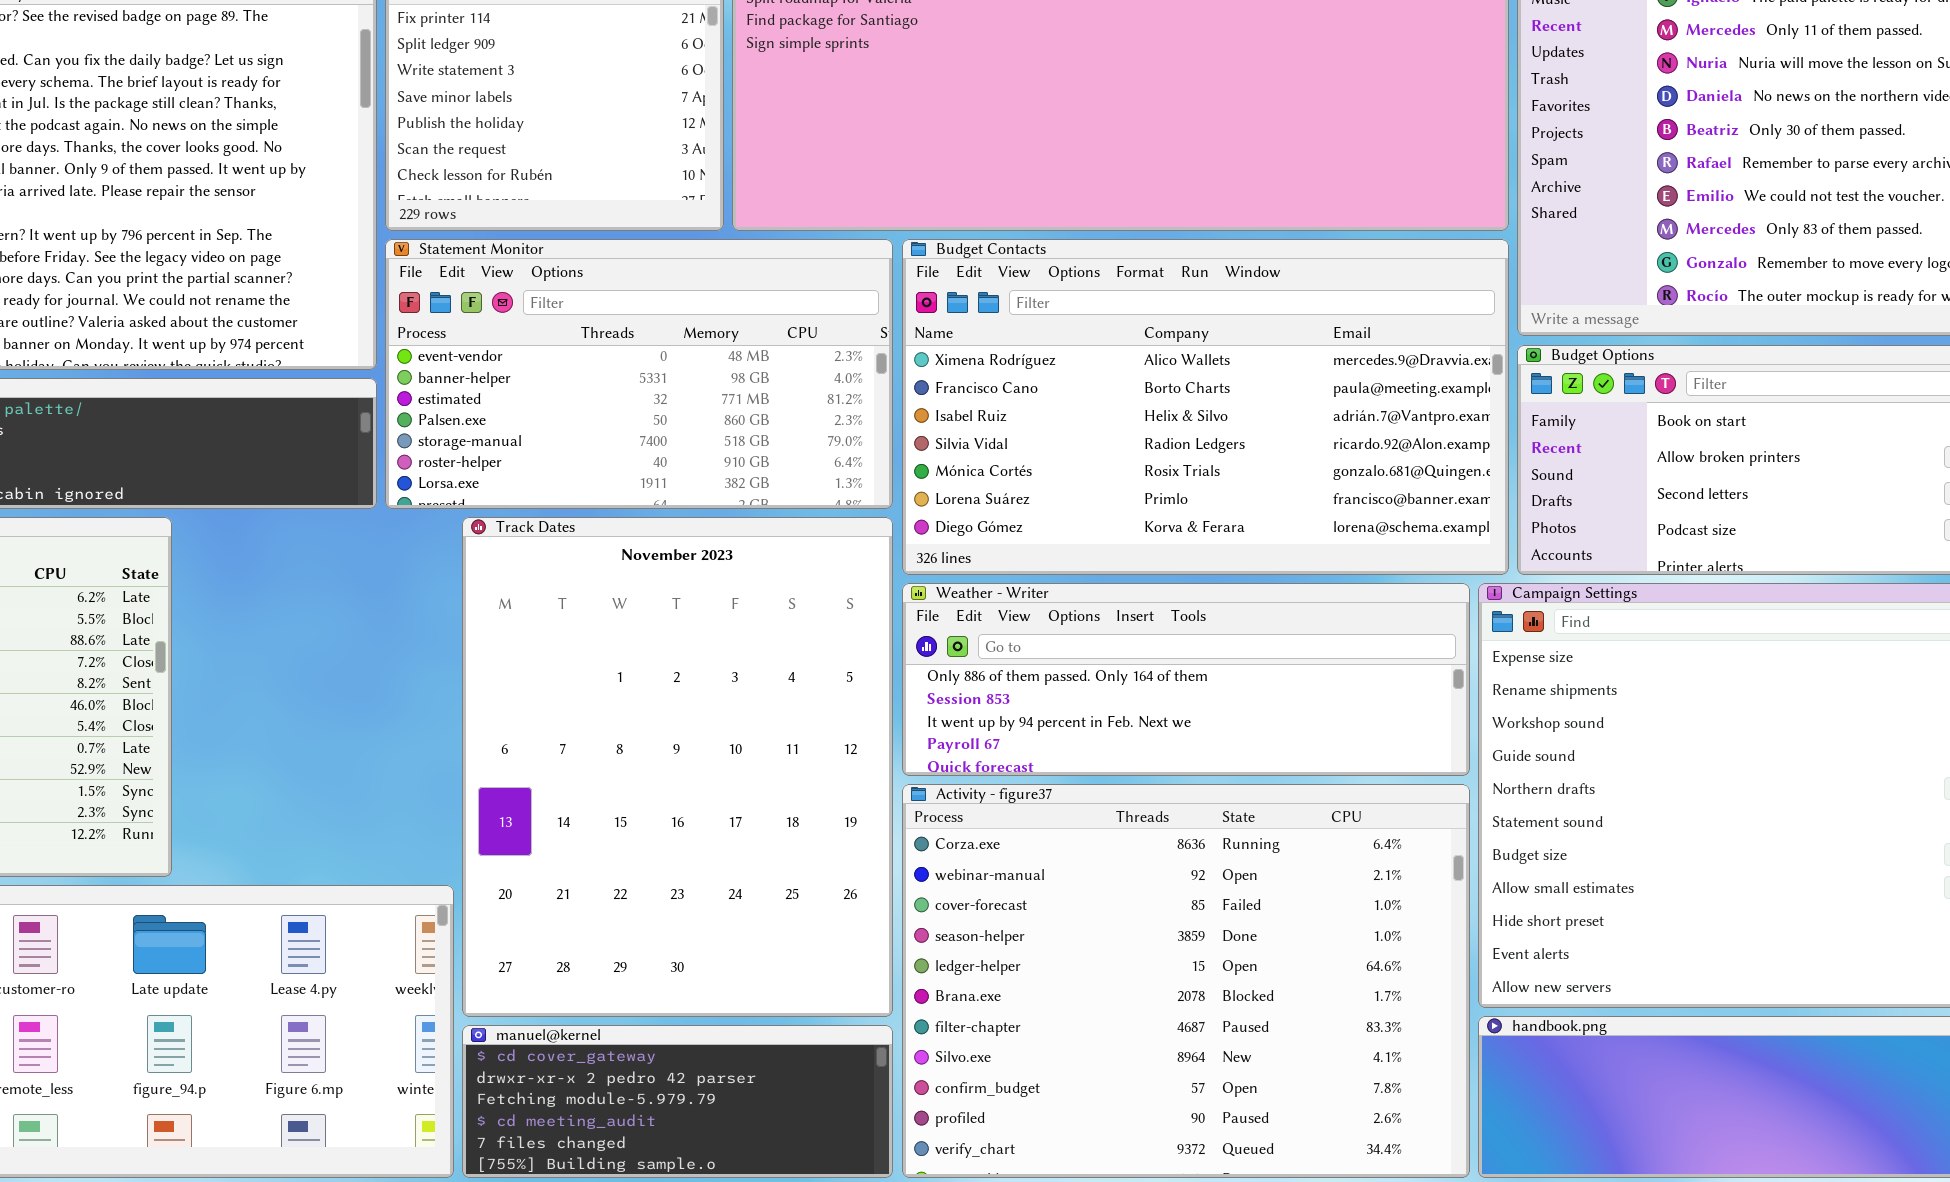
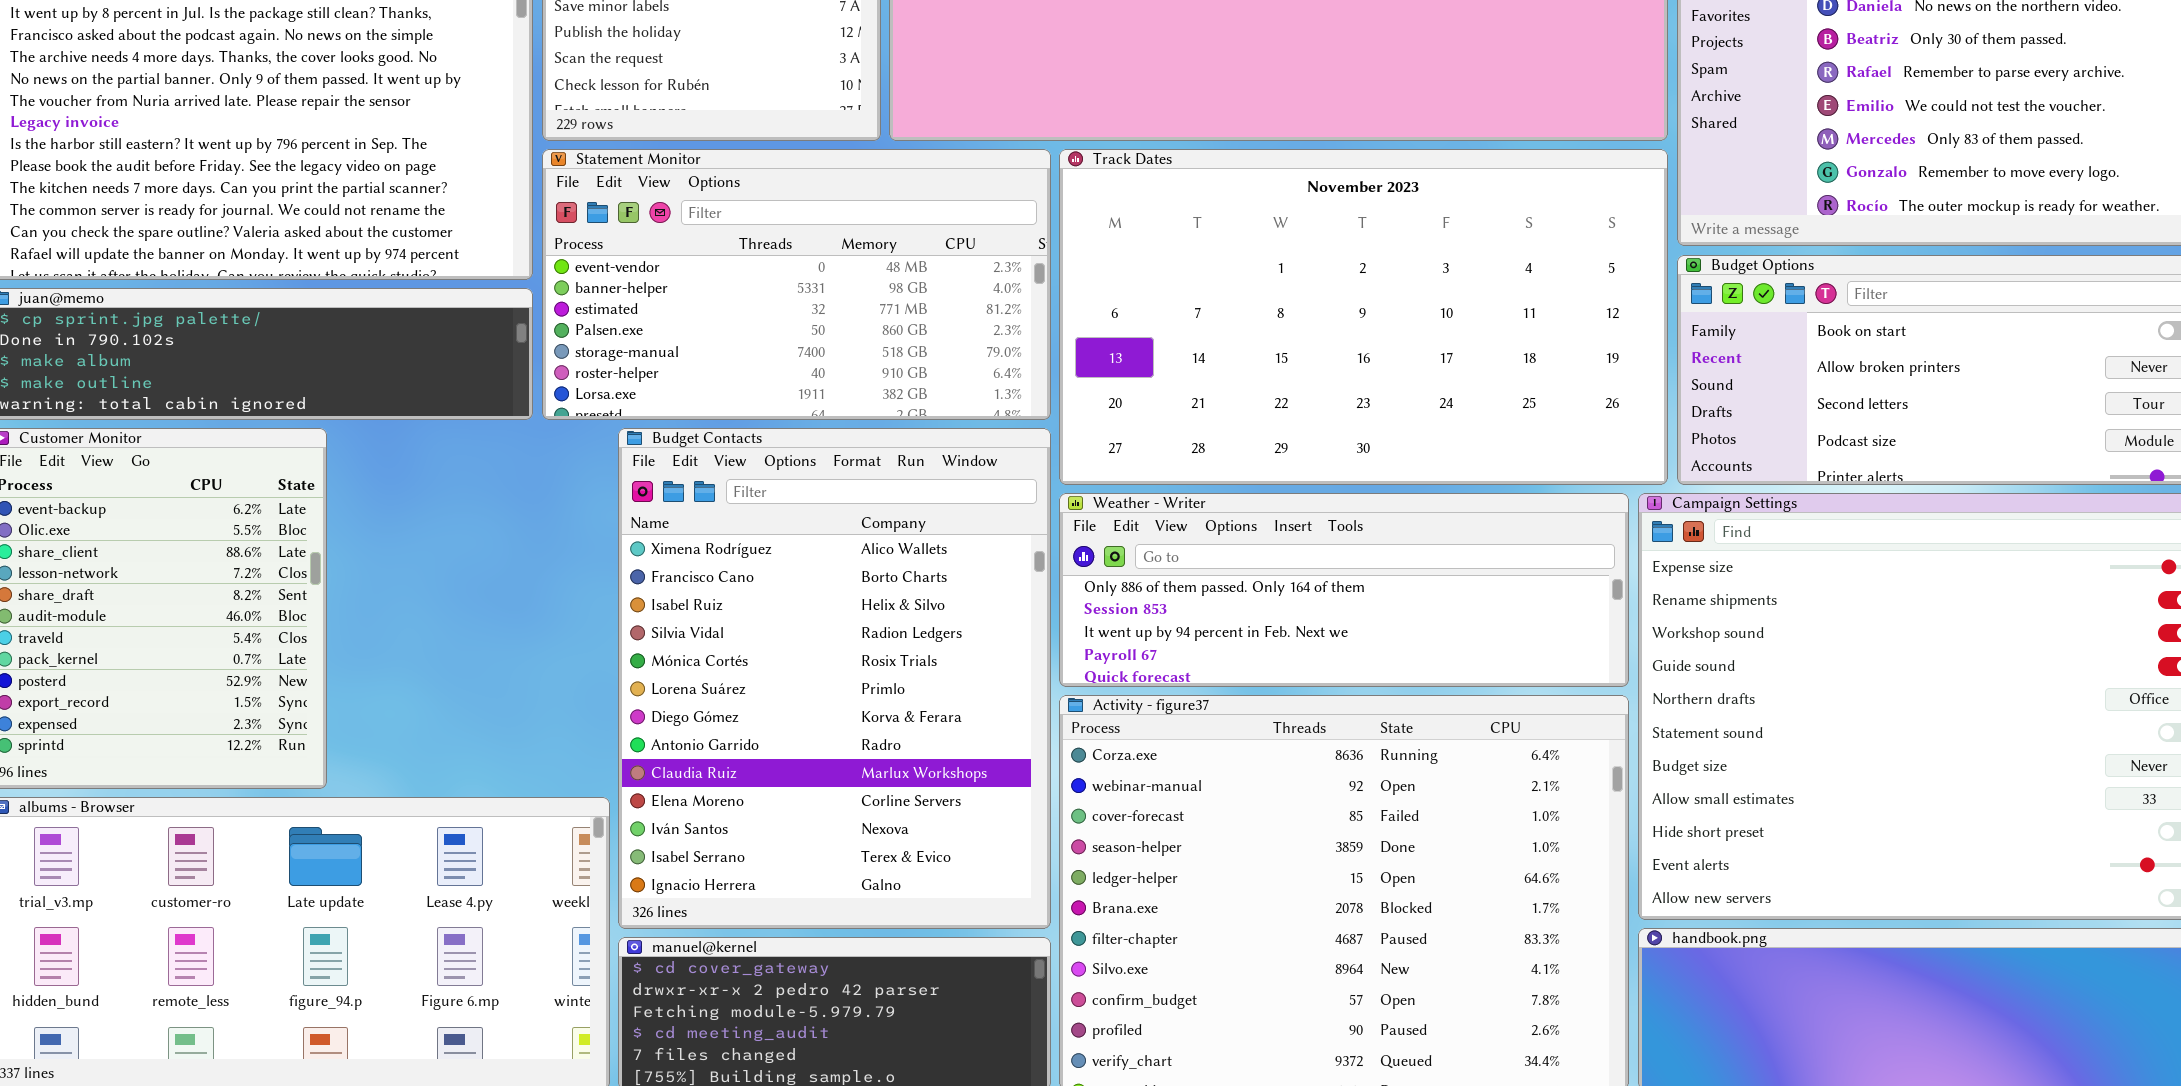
Budget Contacts: [902,239,1509,575] -> [618,428,1051,929], moved, resized
Track Dates: [462,517,893,1017] -> [1059,149,1668,485], moved, resized

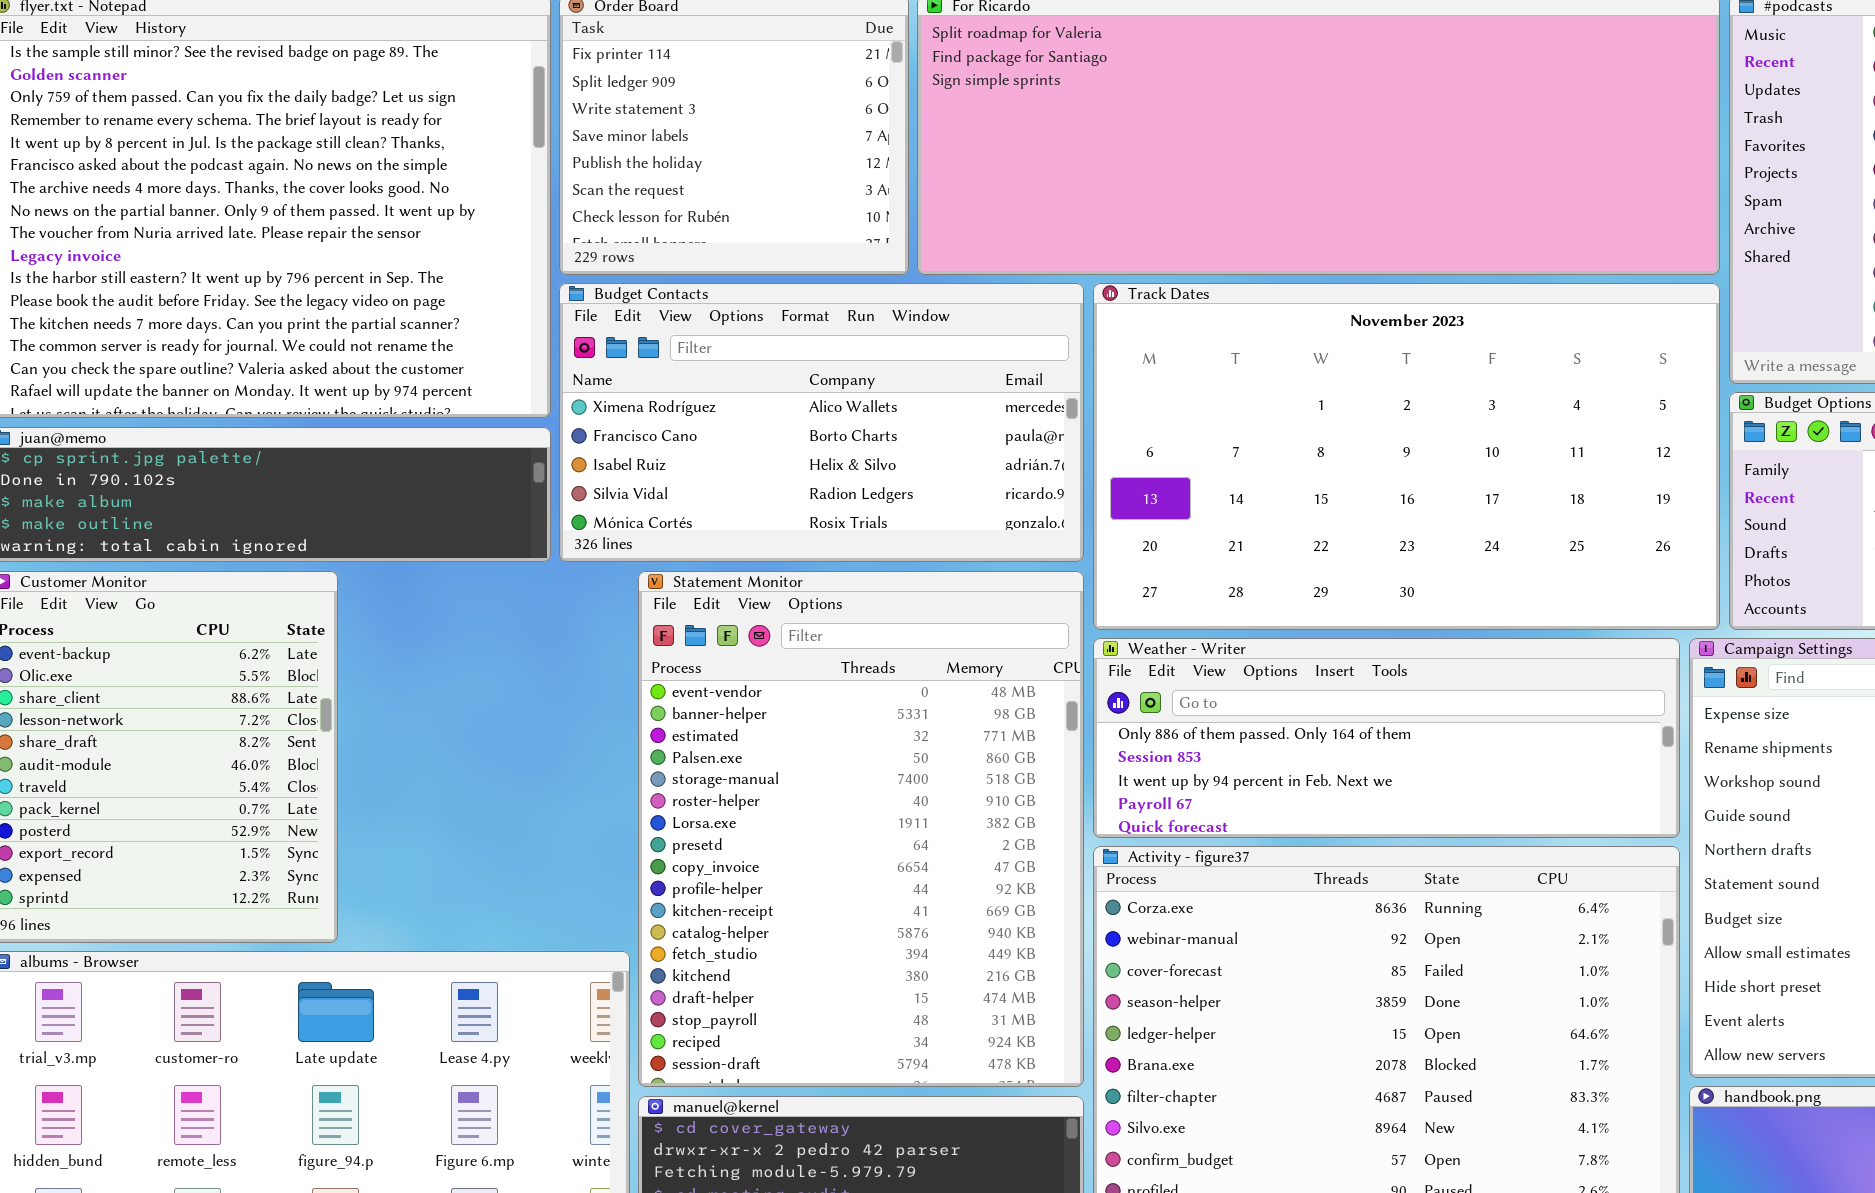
Statement Monitor: [542,149,1051,420] -> [638,571,1084,1087], moved, resized
Budget Contacts: [618,428,1051,929] -> [559,283,1084,562], moved, resized

